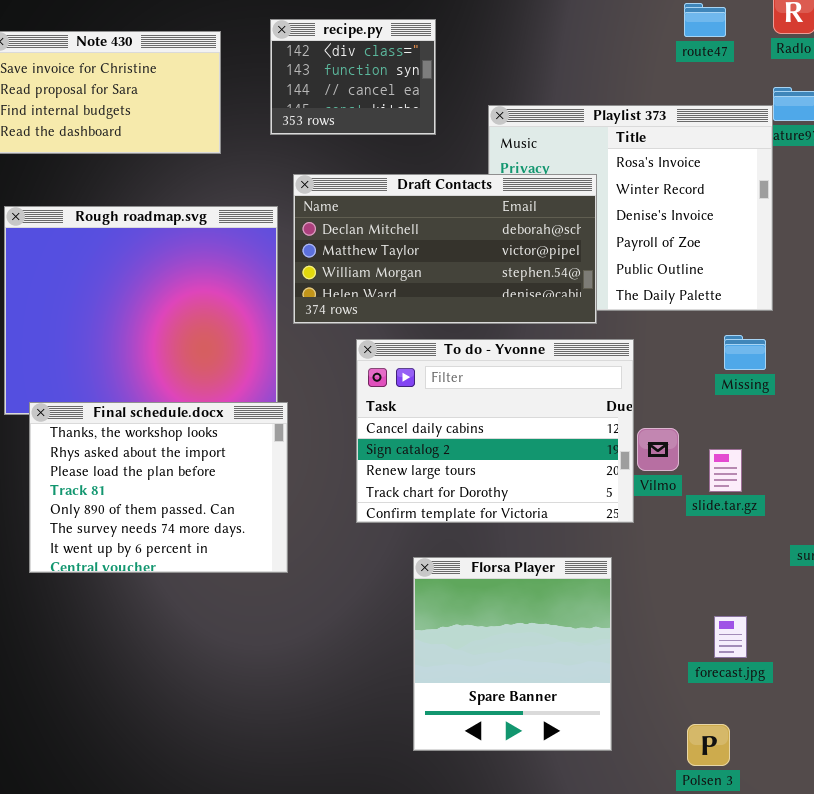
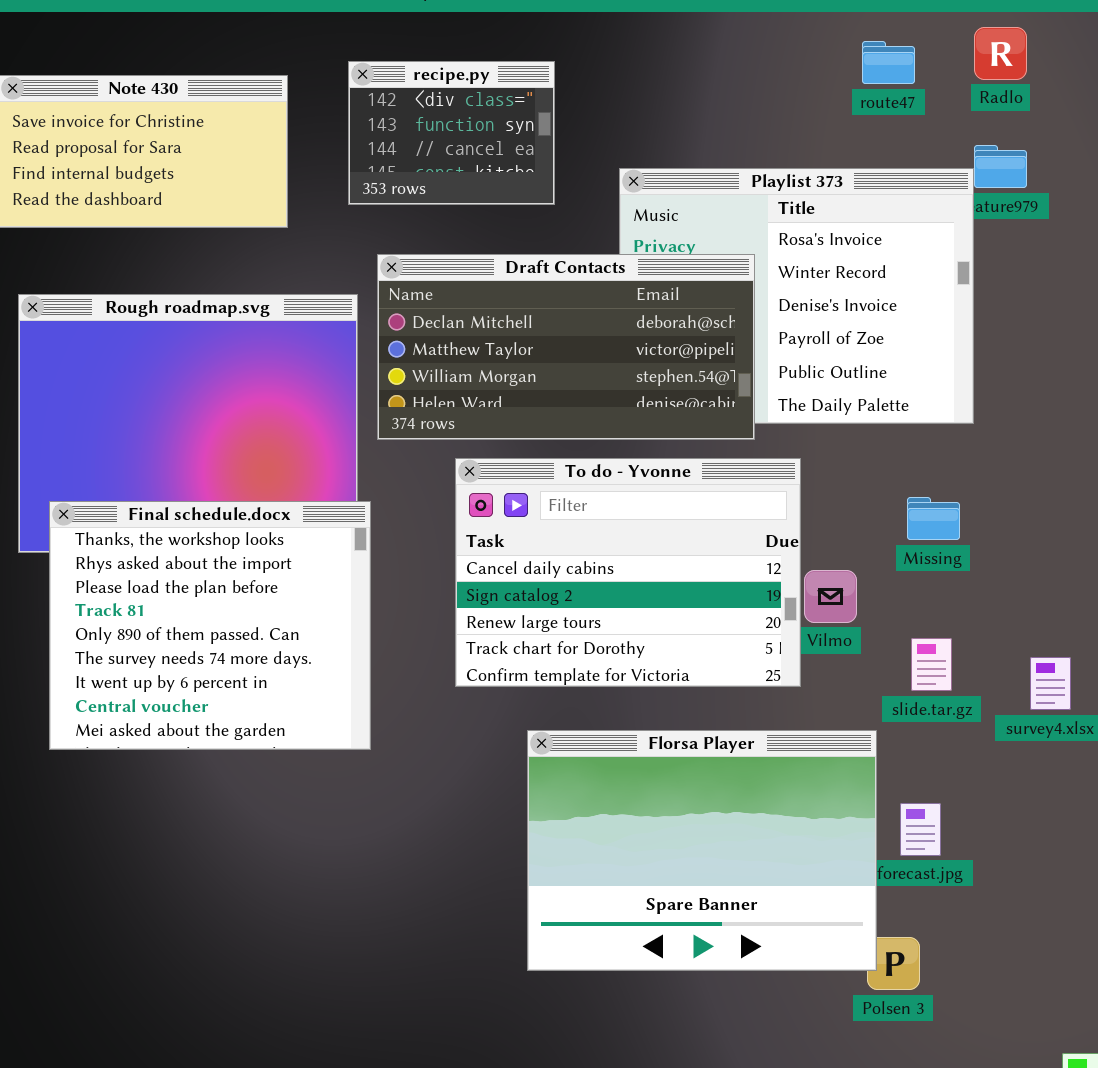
Missing: [724,335,766,370] -> [907,497,960,540], moved
Final schedule.docx: [29,402,288,573] -> [49,501,371,750], resized
slide.tar.gz: [709,449,742,492] -> [911,638,952,691], moved
Florsa Player: [413,557,612,751] -> [527,730,877,971], resized

